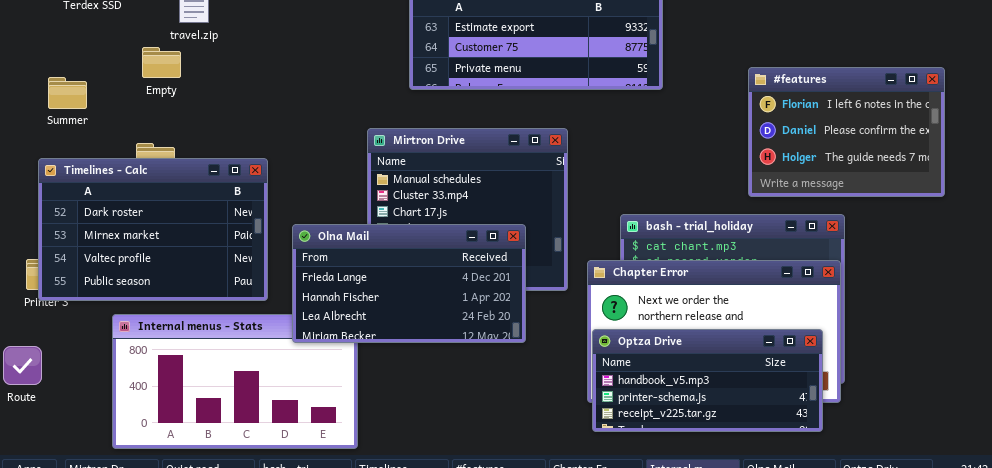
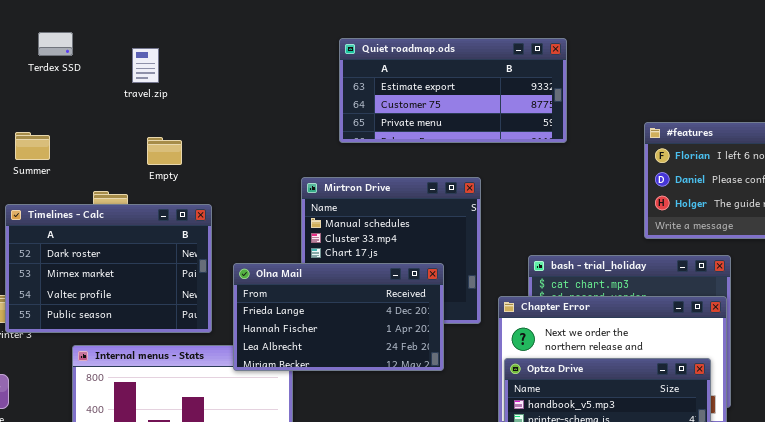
Empty: [142,47,181,78] -> [147,137,182,165], moved

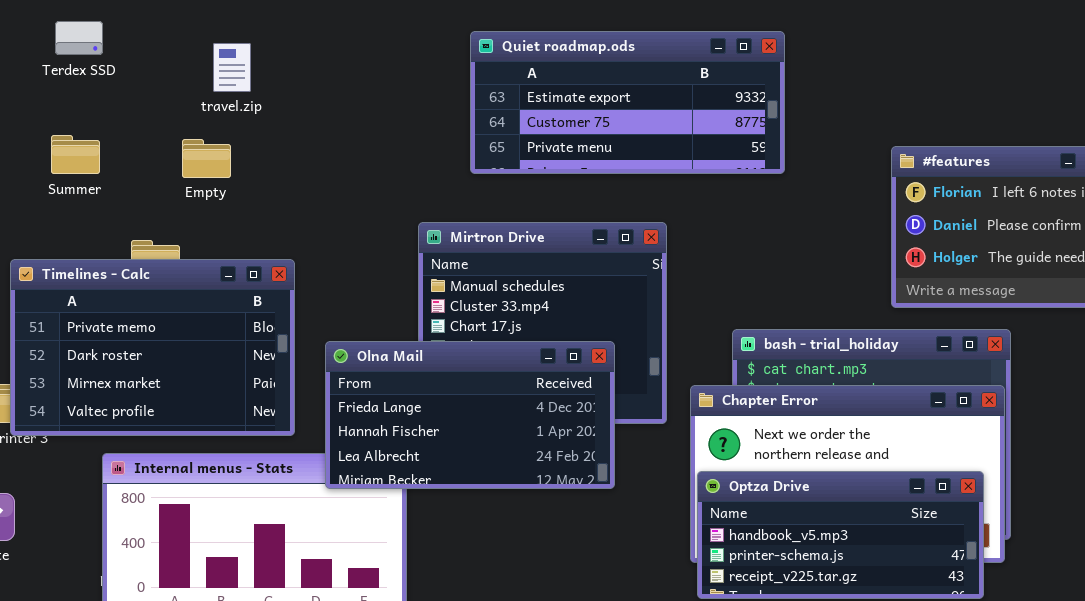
travel.zip: [132,48,159,83] -> [213,43,251,92], moved
Summer: [15,132,50,160] -> [51,135,100,174], moved
Empty: [147,137,182,165] -> [182,139,231,178], moved
Timelines - Calc: [5,204,212,333] -> [10,259,295,436], scrolled up 1 row

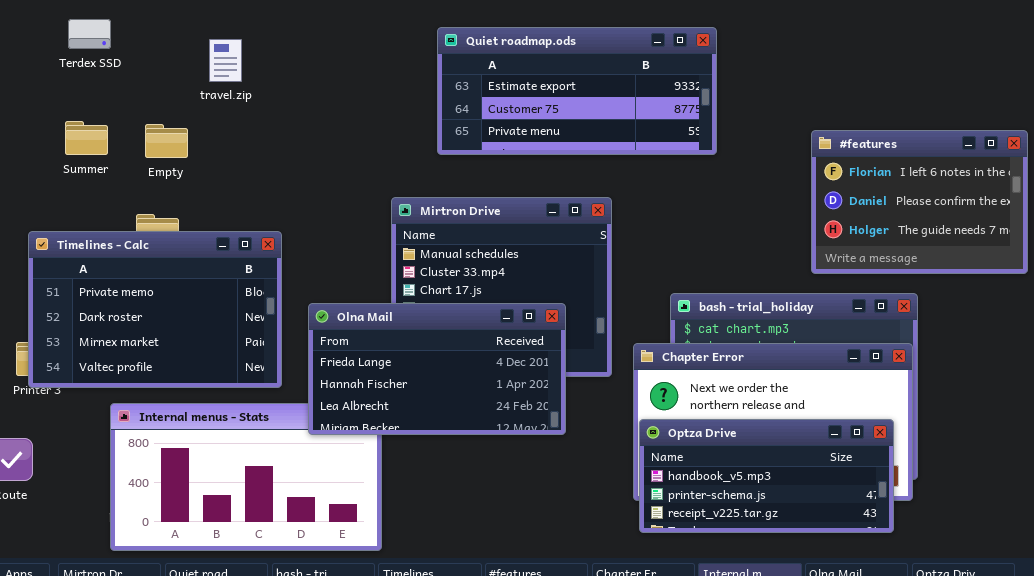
Empty: [182,139,231,178] -> [145,124,188,158], moved

